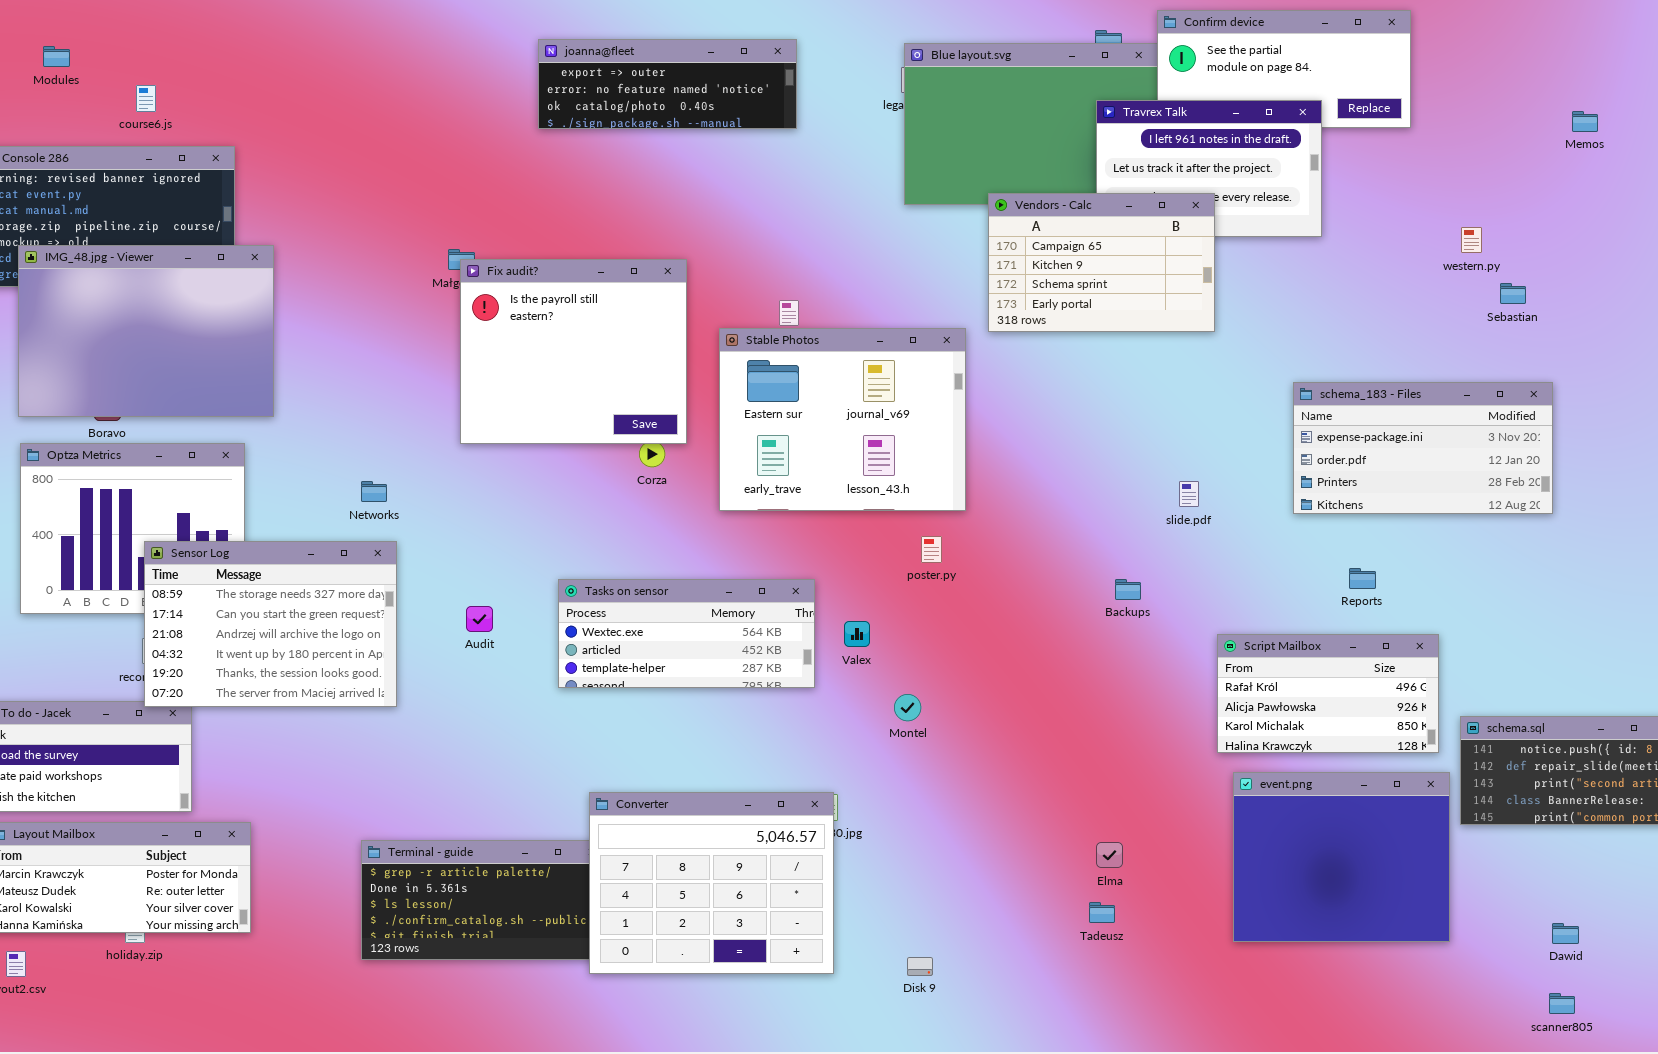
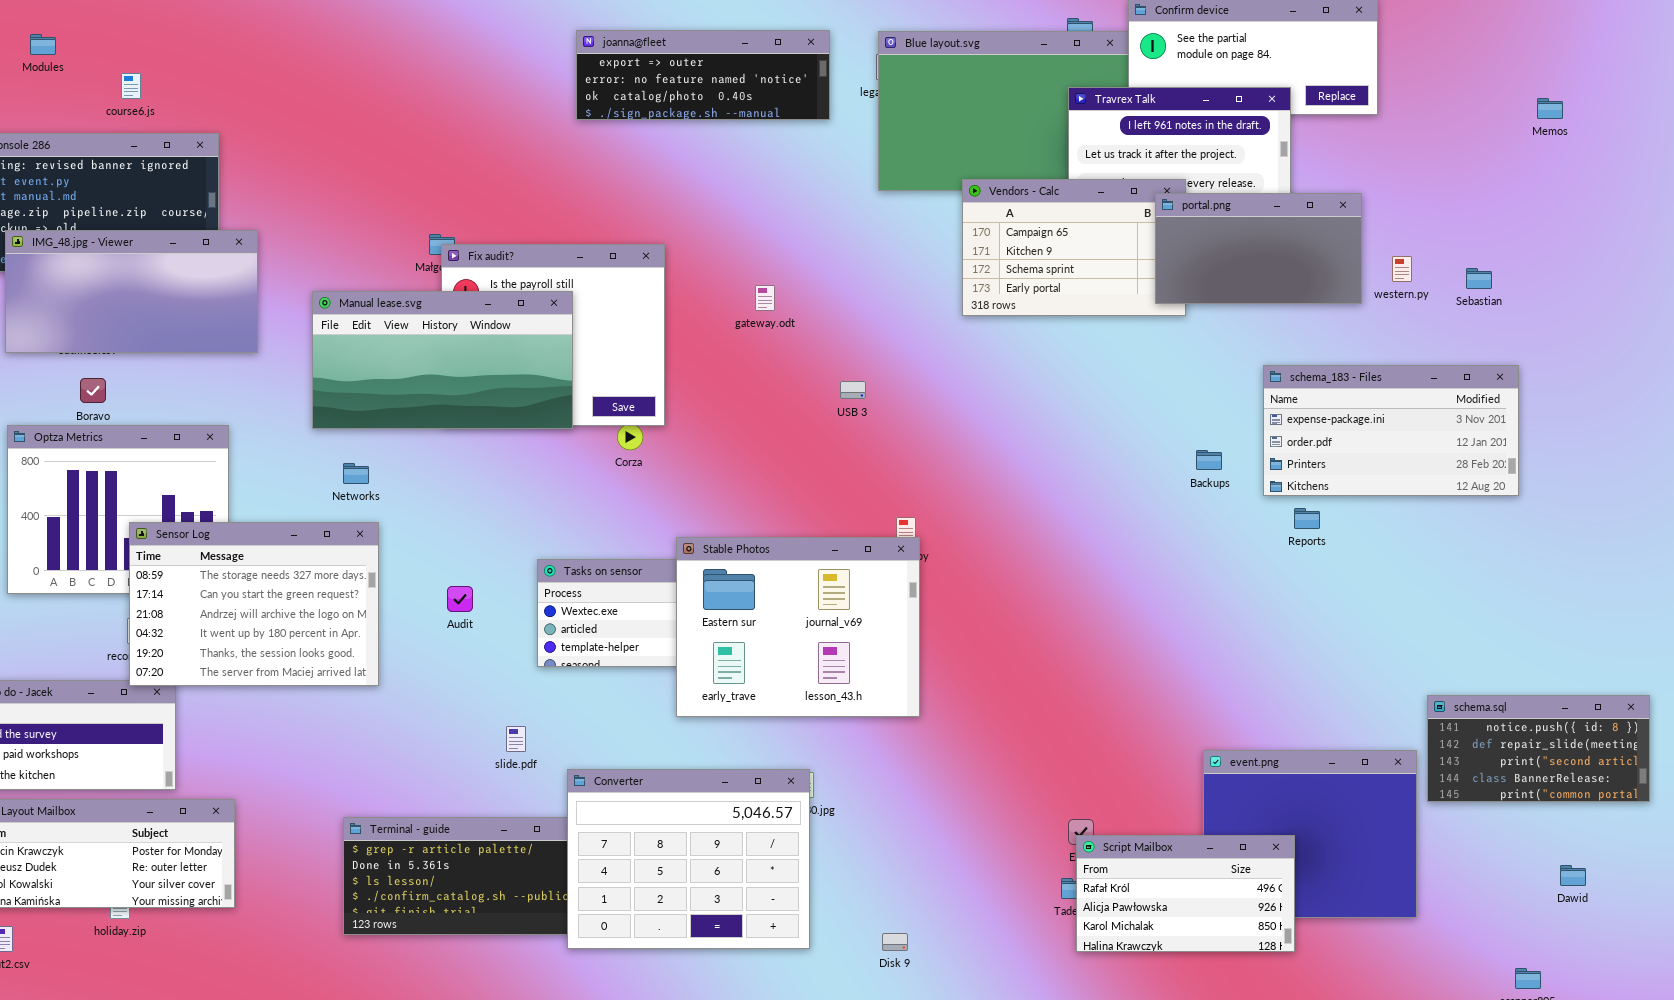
joanna@fleet: [538,39,797,129] -> [576,30,830,120], moved
portal.png: none -> [1155,193,1362,304], opened
western.py: [1461,227,1482,253] -> [1392,256,1412,282], moved
IMG_48.jpg - Viewer: [18,245,274,417] -> [5,230,258,353], resized
Manual lease.svg: none -> [312,291,573,429], opened
Stable Photos: [719,328,966,511] -> [676,537,920,717], moved
slide.pdf: [1179,481,1199,507] -> [506,726,526,752], moved
Reports: [1349,568,1376,589] -> [1294,508,1320,529], moved
Backups: [1115,579,1141,600] -> [1196,450,1222,470], moved
Script Mailbox: [1217,634,1439,753] -> [1076,835,1295,952], moved
Dawid: [1552,923,1579,944] -> [1560,865,1586,886], moved

